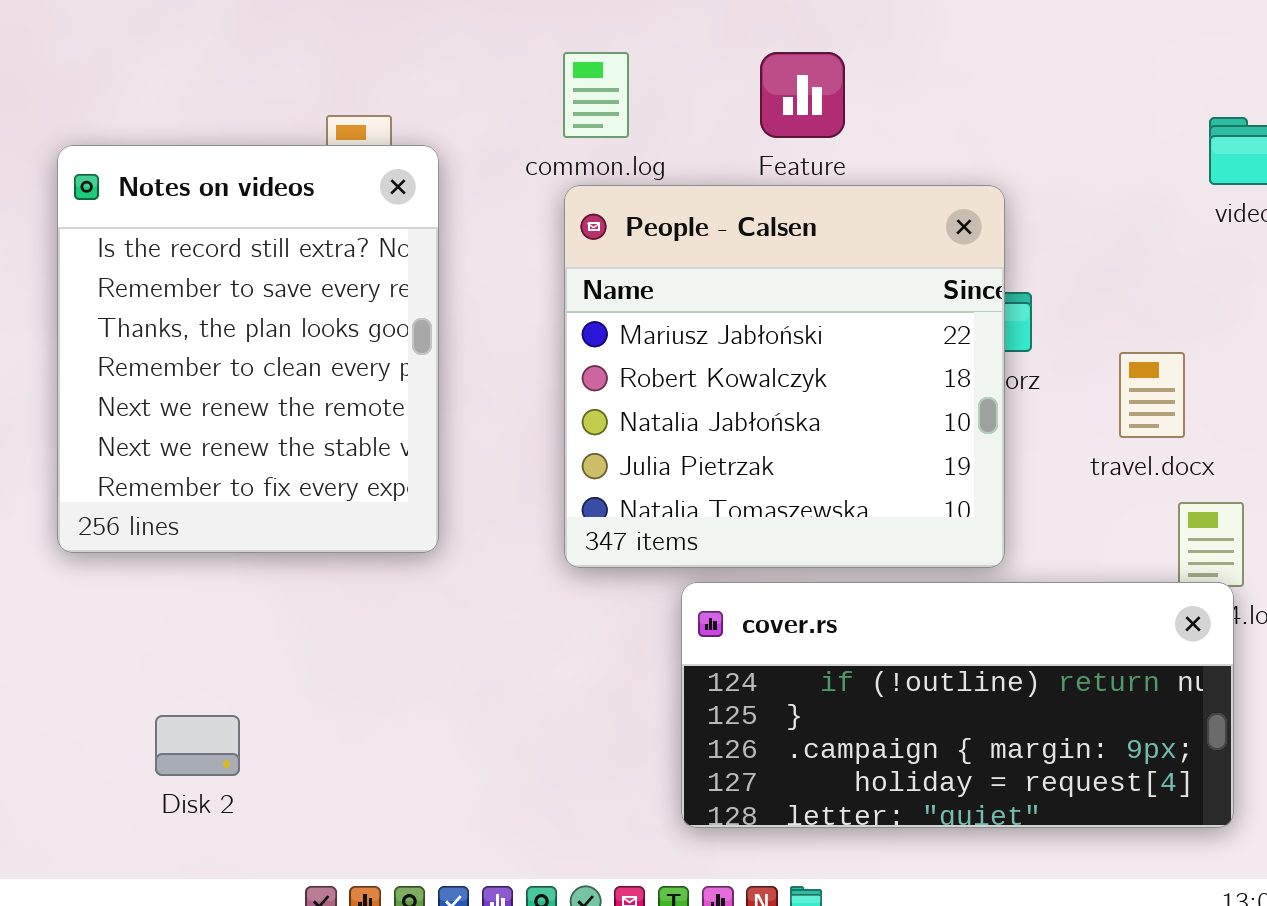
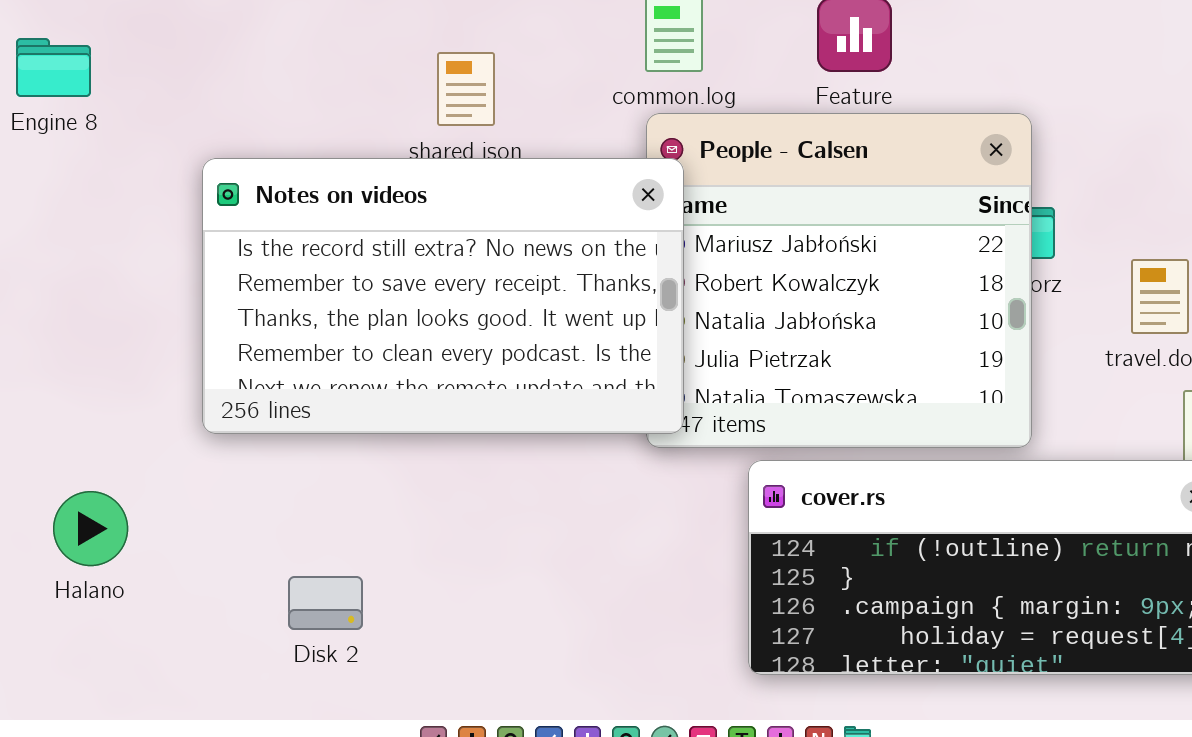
Notes on videos: [57,145,439,553] -> [202,158,684,434], resized

